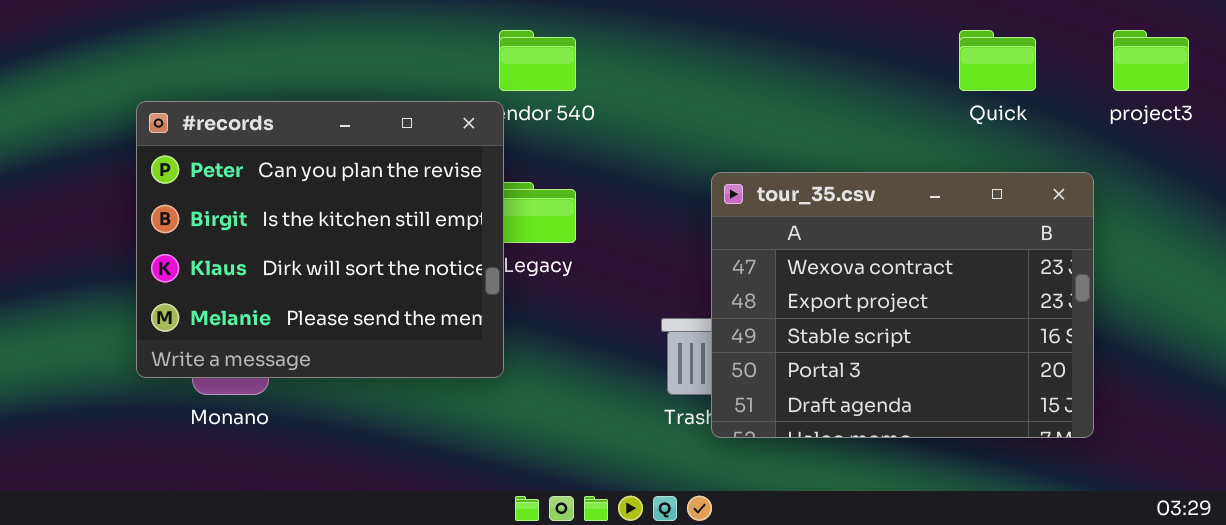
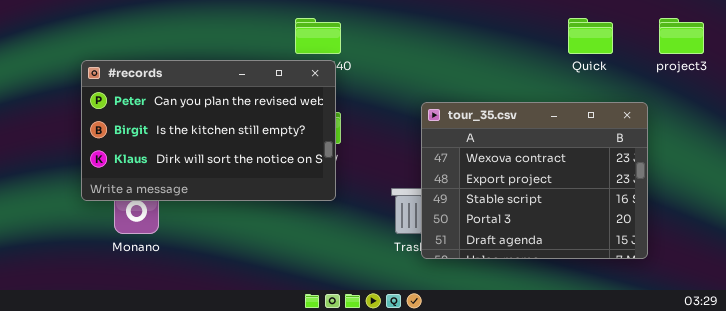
#records: [136,101,504,378] -> [81,60,336,201], resized

